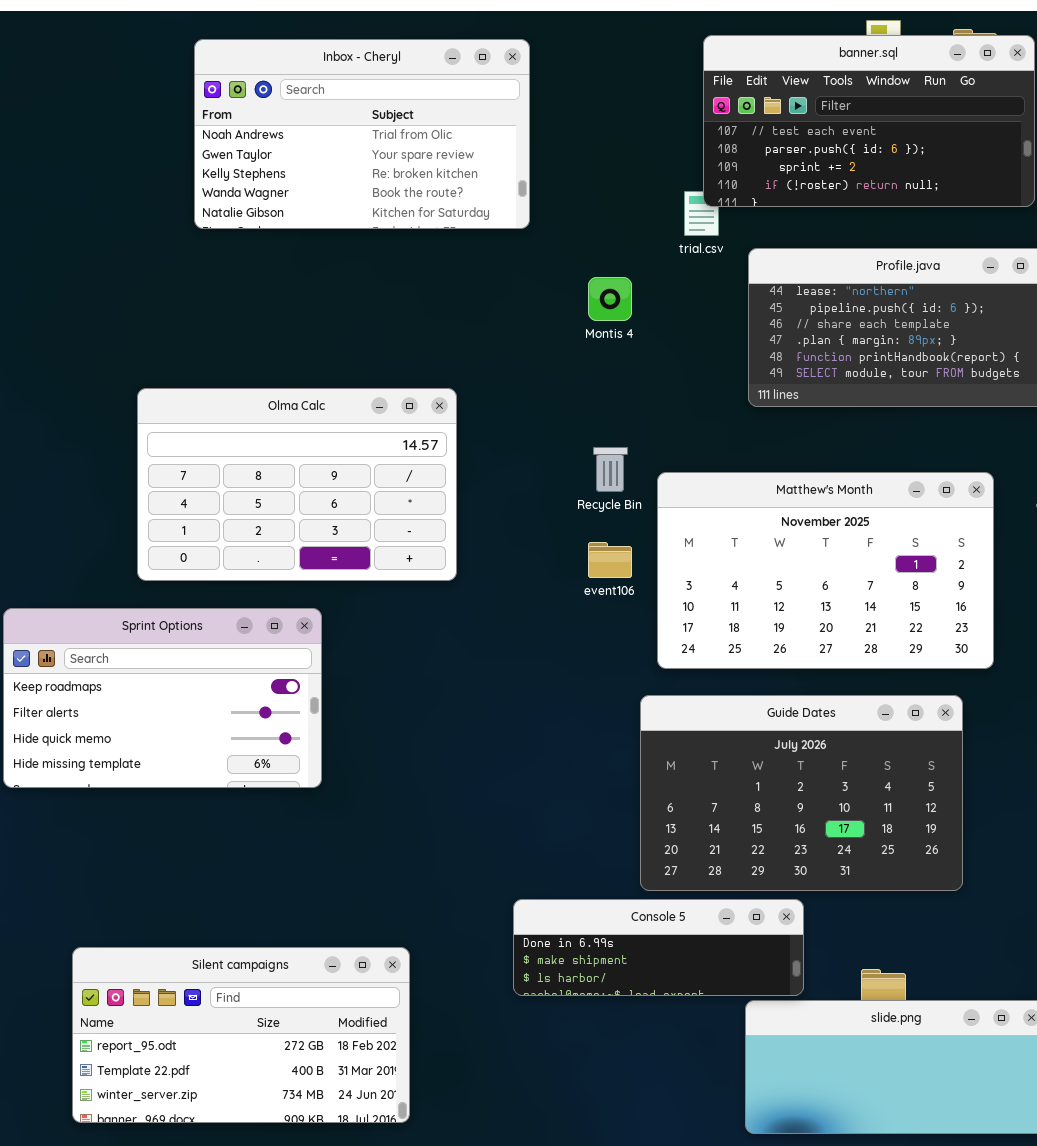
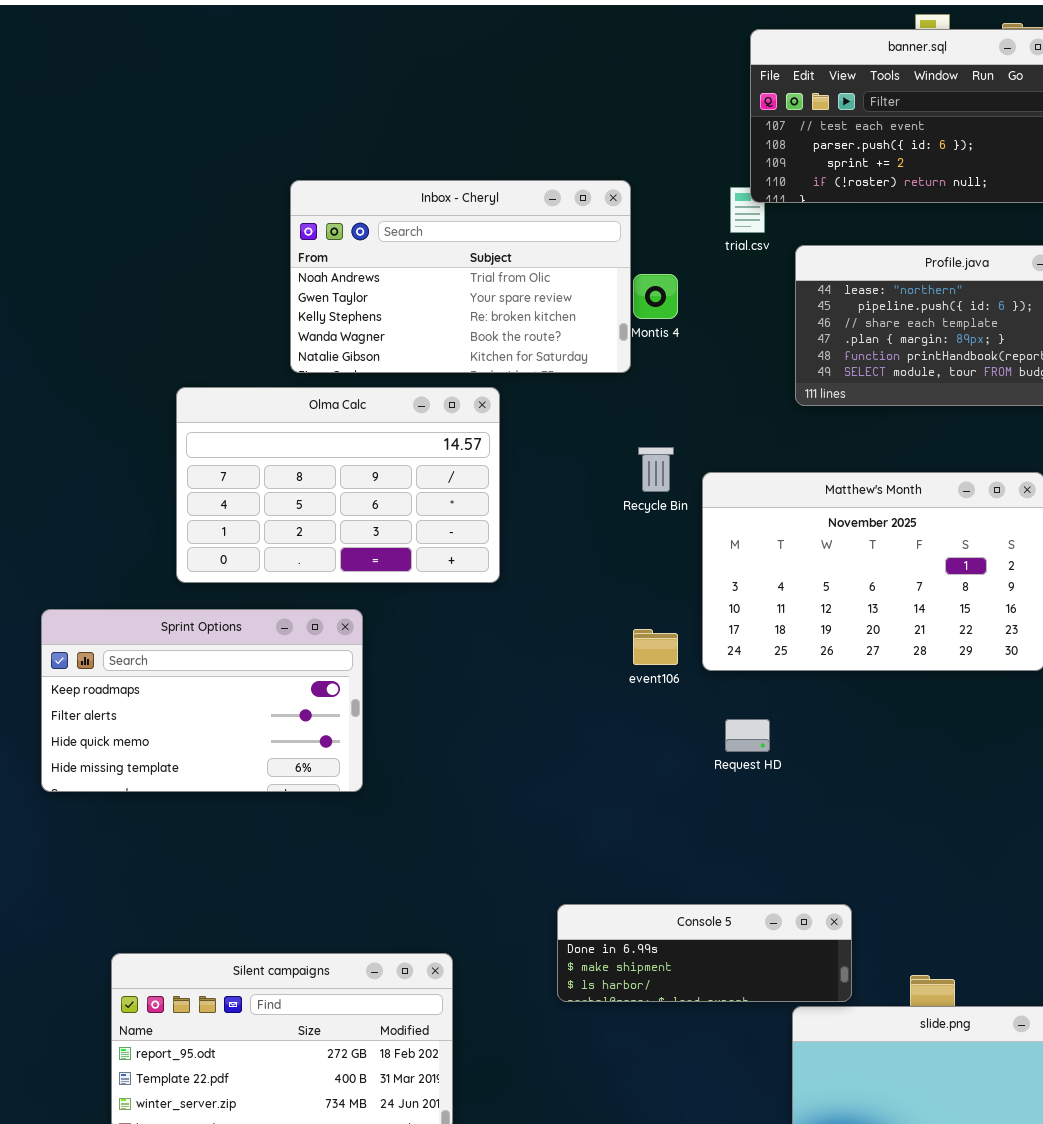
Inbox - Cheryl: [194,39,530,229] -> [290,180,631,373], moved
event106: [588,542,632,578] -> [633,629,678,665], moved
Guide Dates: [640,695,963,891] -> none, closed

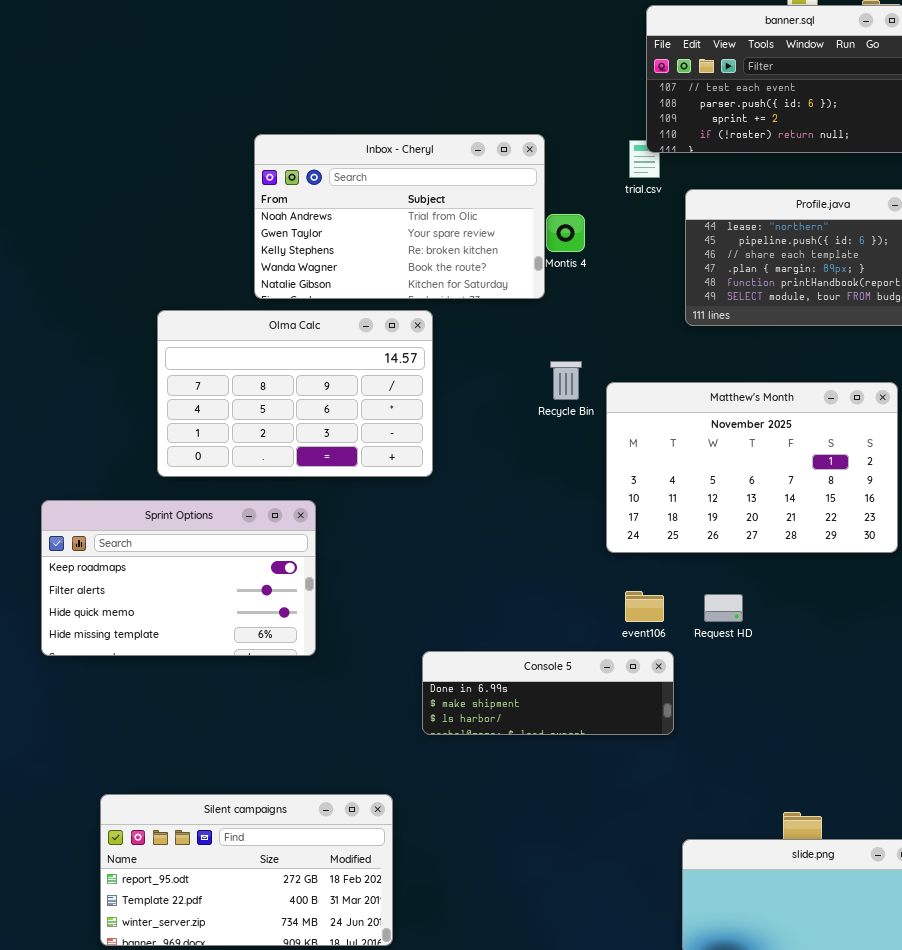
event106: [633,629,678,665] -> [625,591,664,622], moved
Request HD: [725,719,770,752] -> [704,594,743,622], moved
Console 5: [557,904,852,1002] -> [422,651,674,735], moved

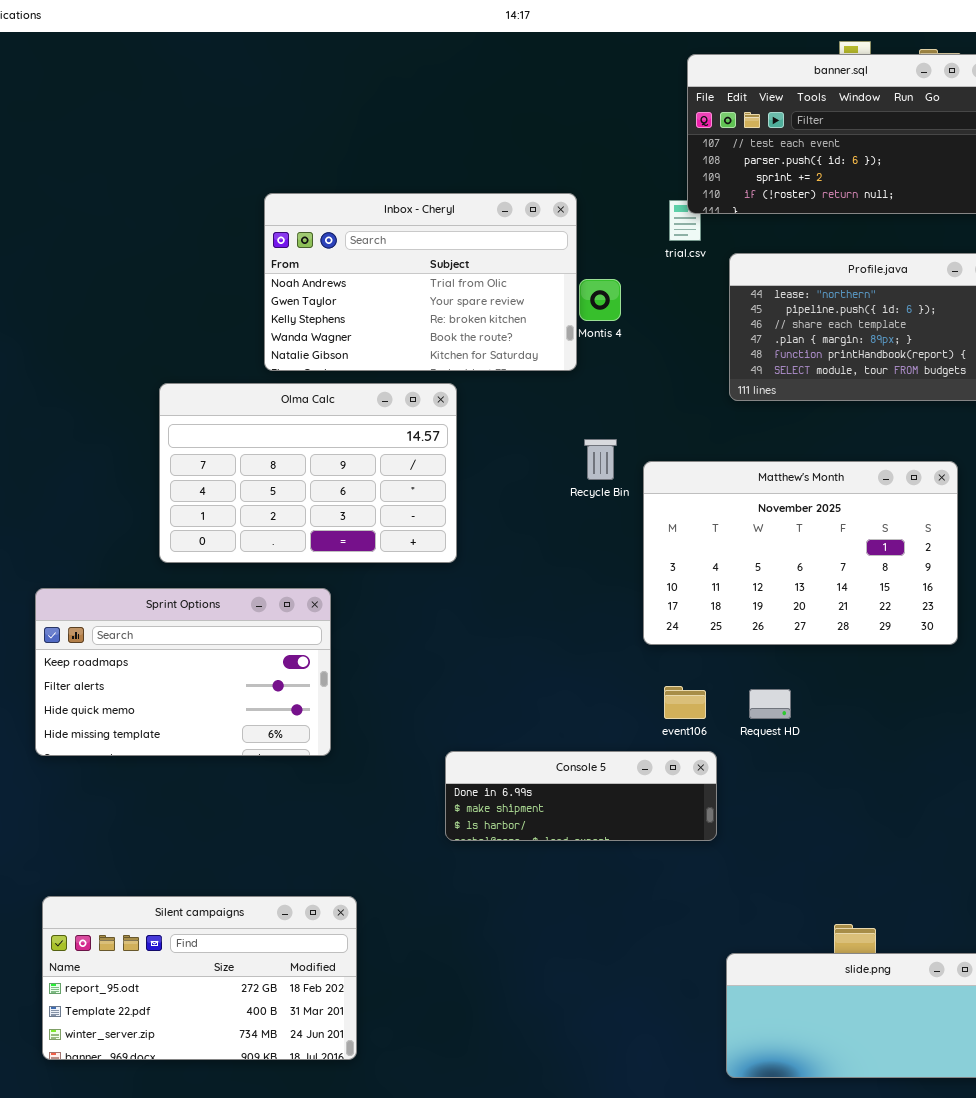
Silent campaigns: [100,794,393,946] -> [42,896,357,1060], moved

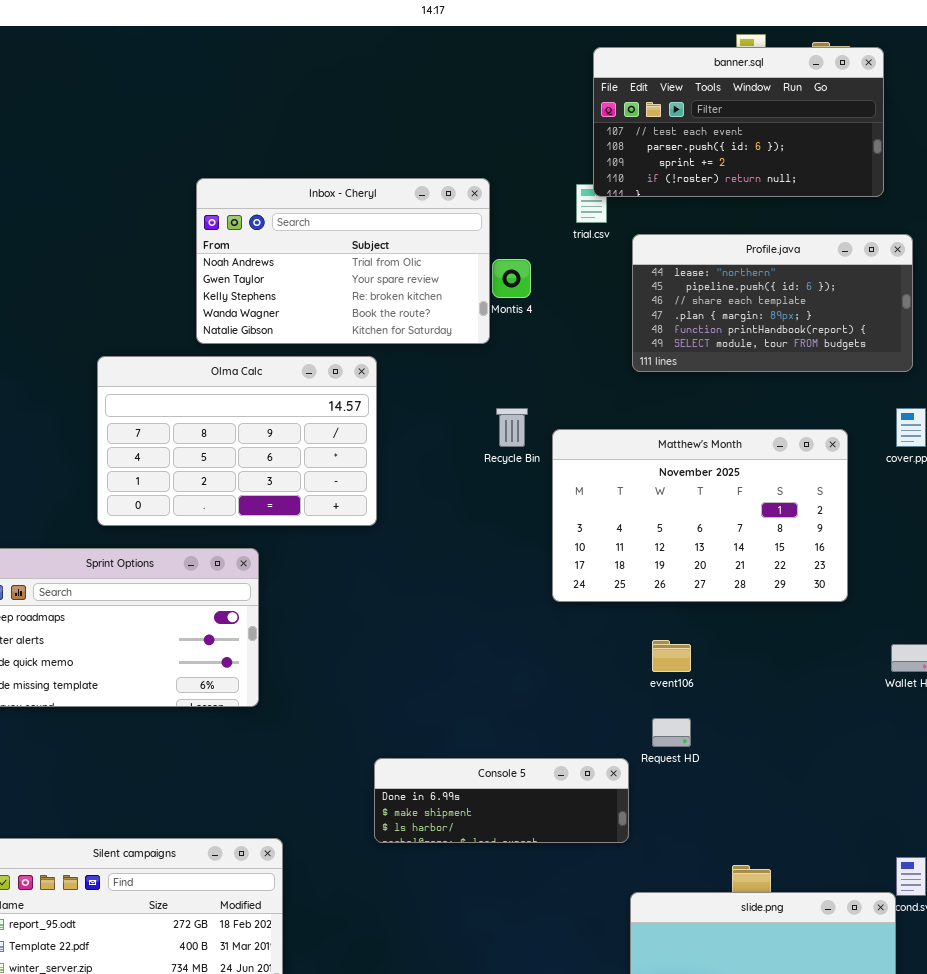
event106: [664,686,706,719] -> [652,640,691,672], moved
Request HD: [749,689,791,719] -> [652,718,691,747], moved
Console 5: [445,751,717,841] -> [374,758,629,843], moved

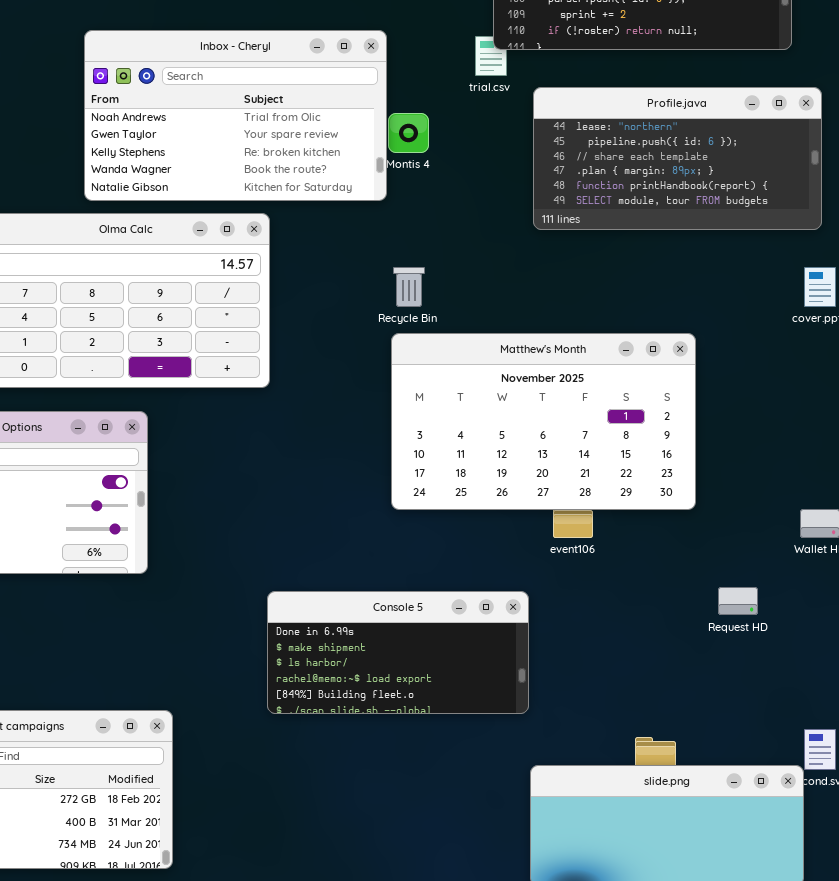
Matthew's Month: [552,429,848,602] -> [391,333,696,510], moved
Request HD: [652,718,691,747] -> [718,587,758,615], moved
Console 5: [374,758,629,843] -> [267,591,529,714], resized

